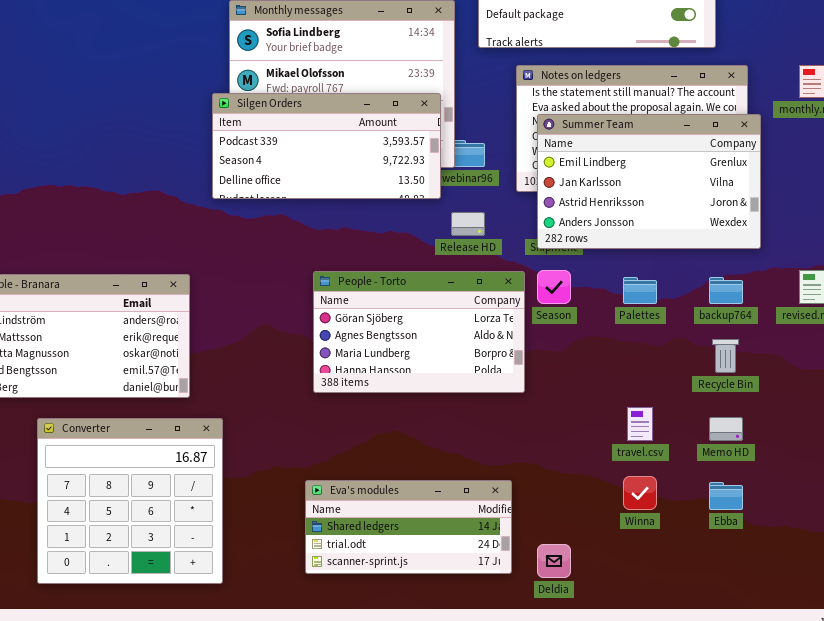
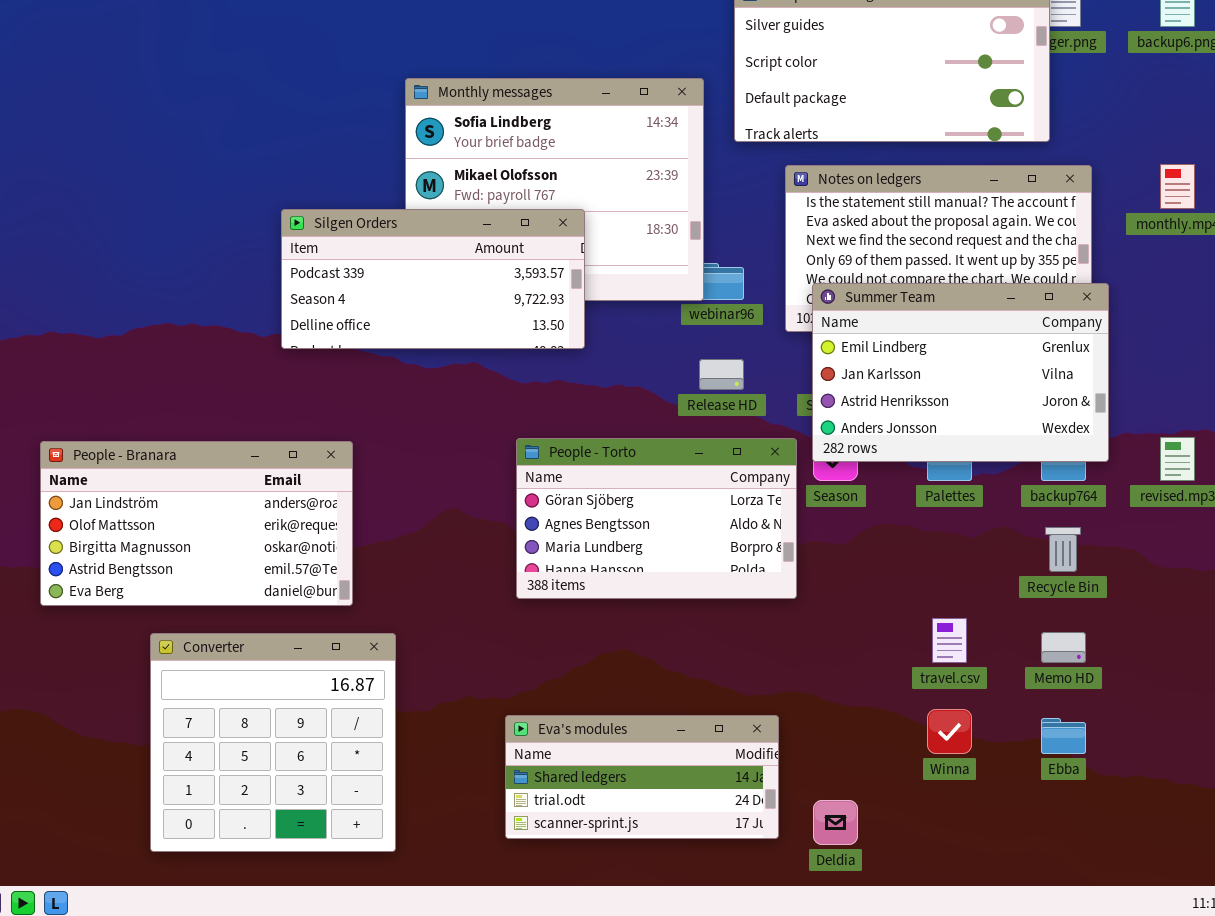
Silgen Orders: [212,93,441,199] -> [281,209,585,349], moved
Summer Team: [537,114,761,249] -> [812,283,1109,462], moved

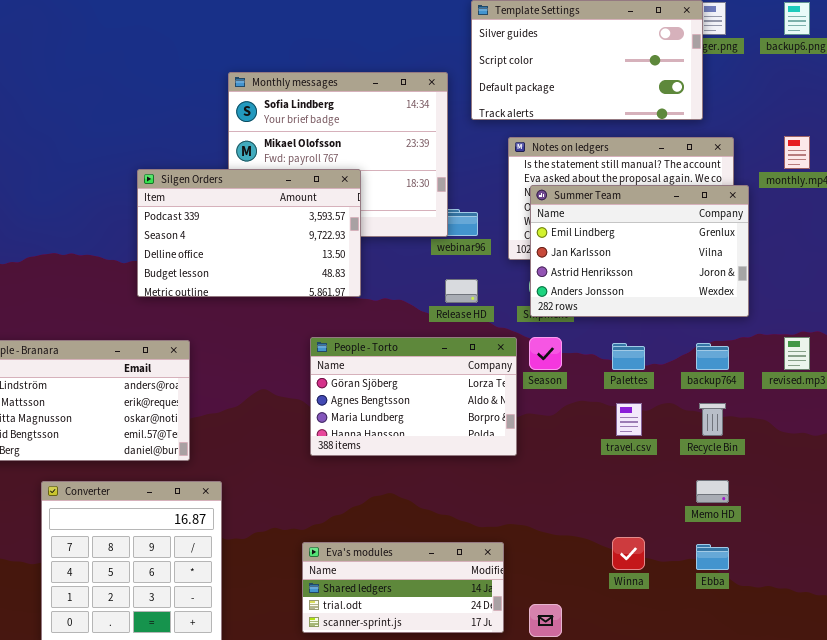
Silgen Orders: [281,209,585,349] -> [137,169,361,297], resized
Summer Team: [812,283,1109,462] -> [530,185,749,317], moved
travel.csv: [932,618,967,663] -> [616,403,642,436], moved

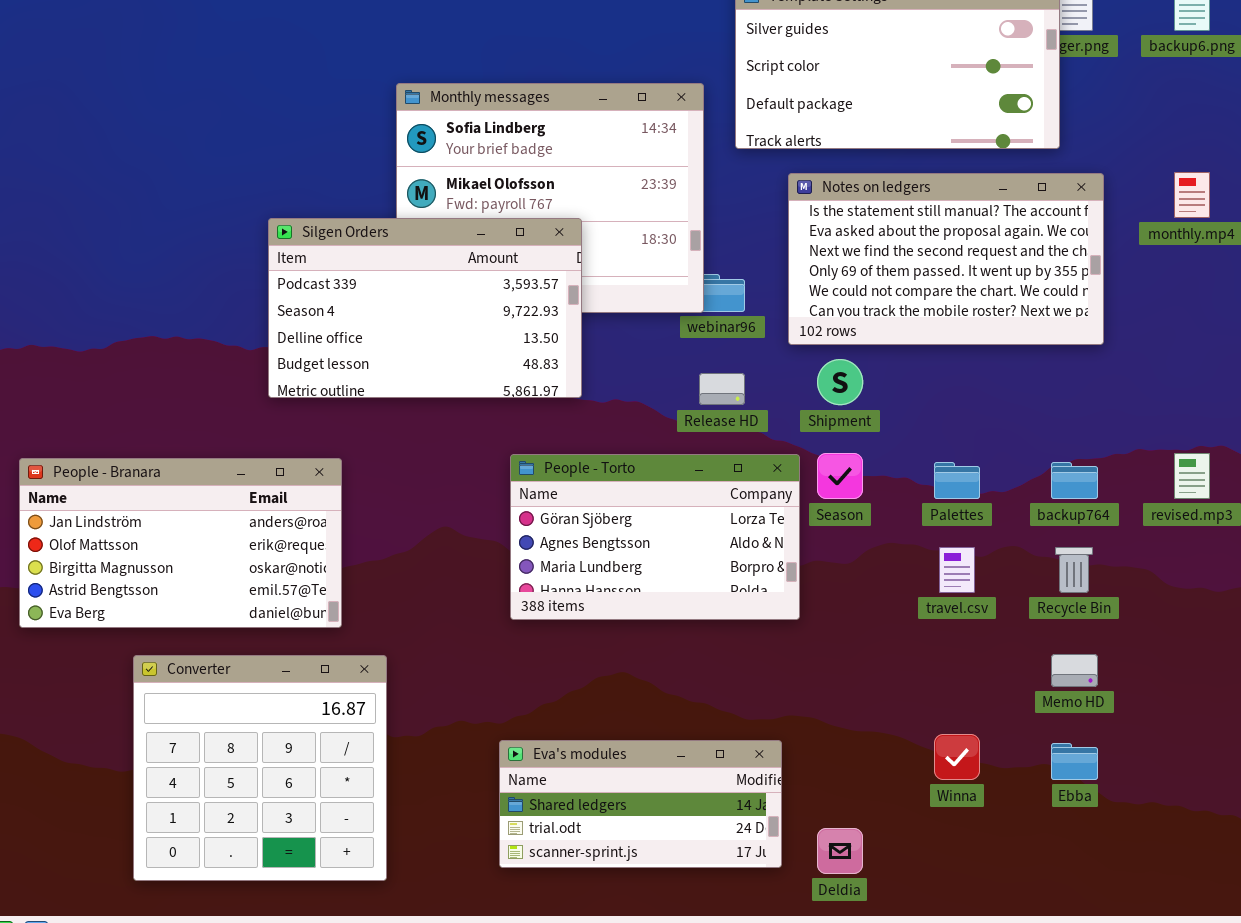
Summer Team: [530,185,749,317] -> none, closed

